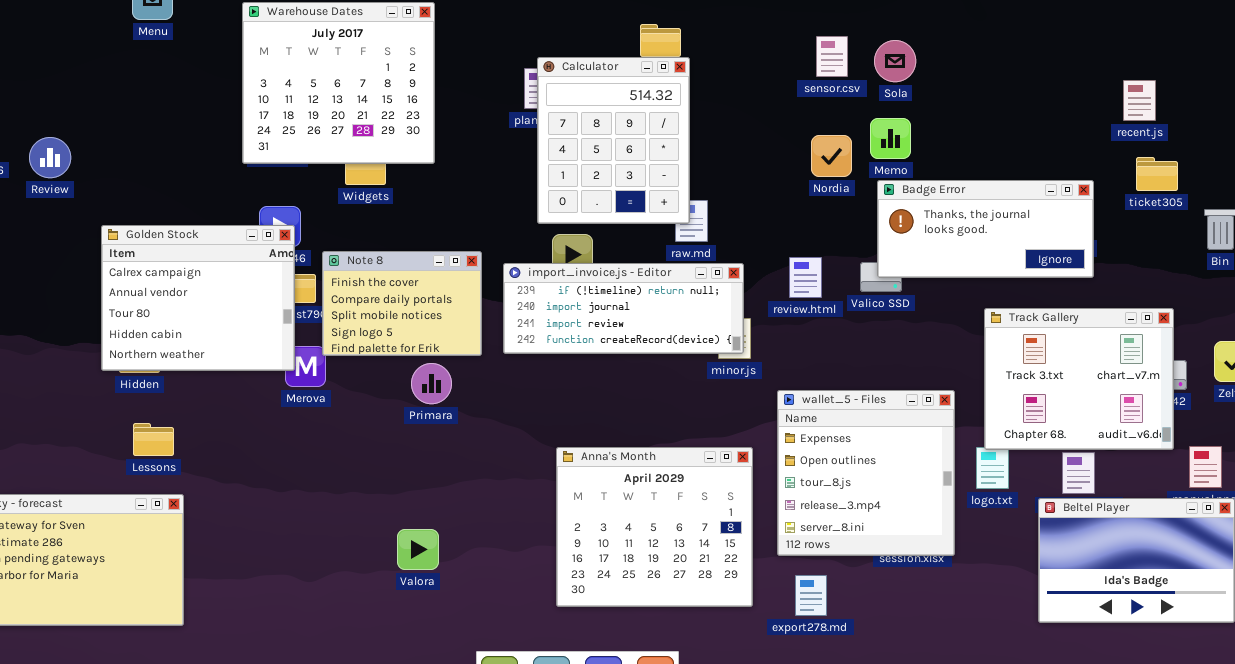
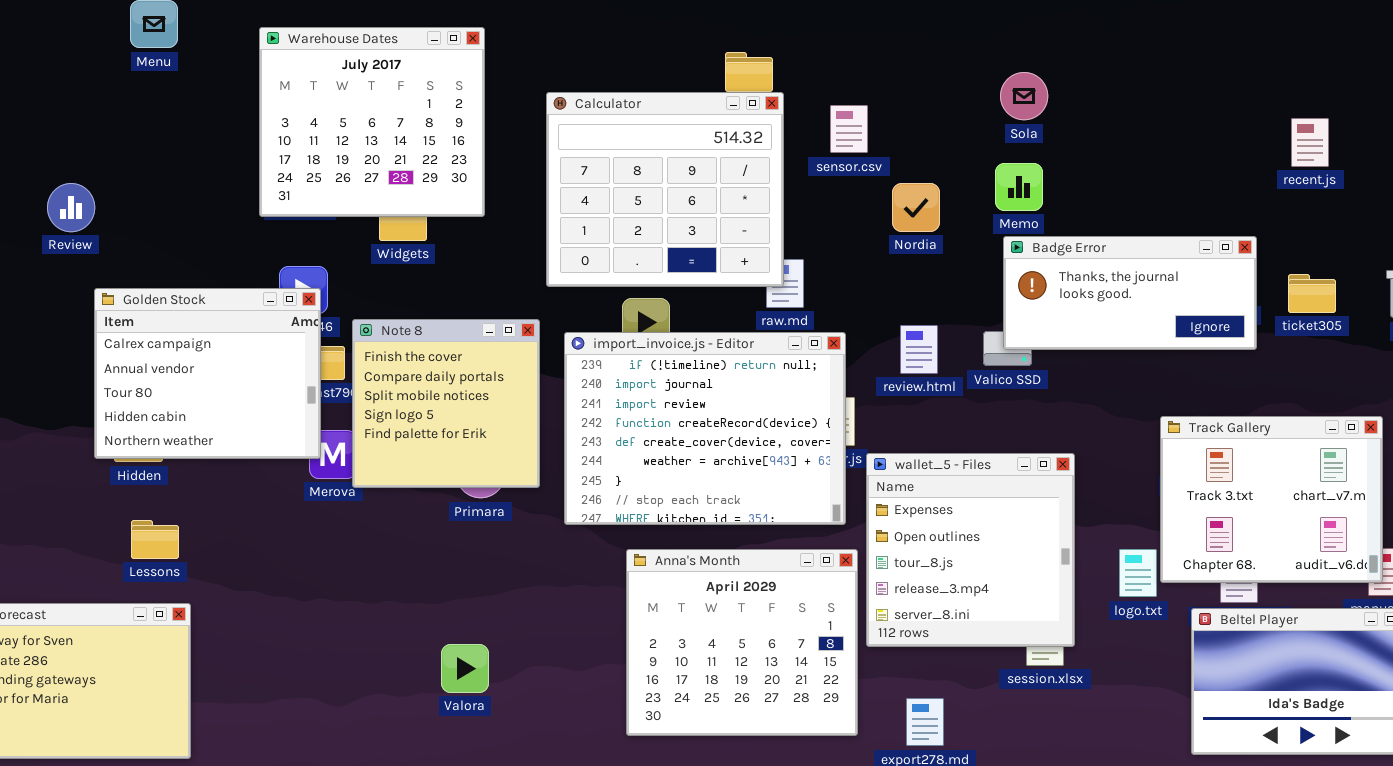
sensor.csv: [816,36,848,77] -> [830,105,868,153], moved
Calculator: [537,57,690,224] -> [546,92,784,287], resized
Nordia: [811,135,852,177] -> [892,183,940,232], moved
Review: [29,137,71,178] -> [47,183,95,232], moved
ticket305: [1136,157,1178,191] -> [1288,274,1336,313], moved
Note 8: [322,251,482,356] -> [352,319,540,488], resized
import_invoice.js - Editor: [503,263,744,354] -> [564,332,846,525], resized
Track Gallery: [984,308,1174,450] -> [1160,416,1383,583], moved
wallet_5 - Files: [777,390,955,556] -> [866,453,1075,647], moved

